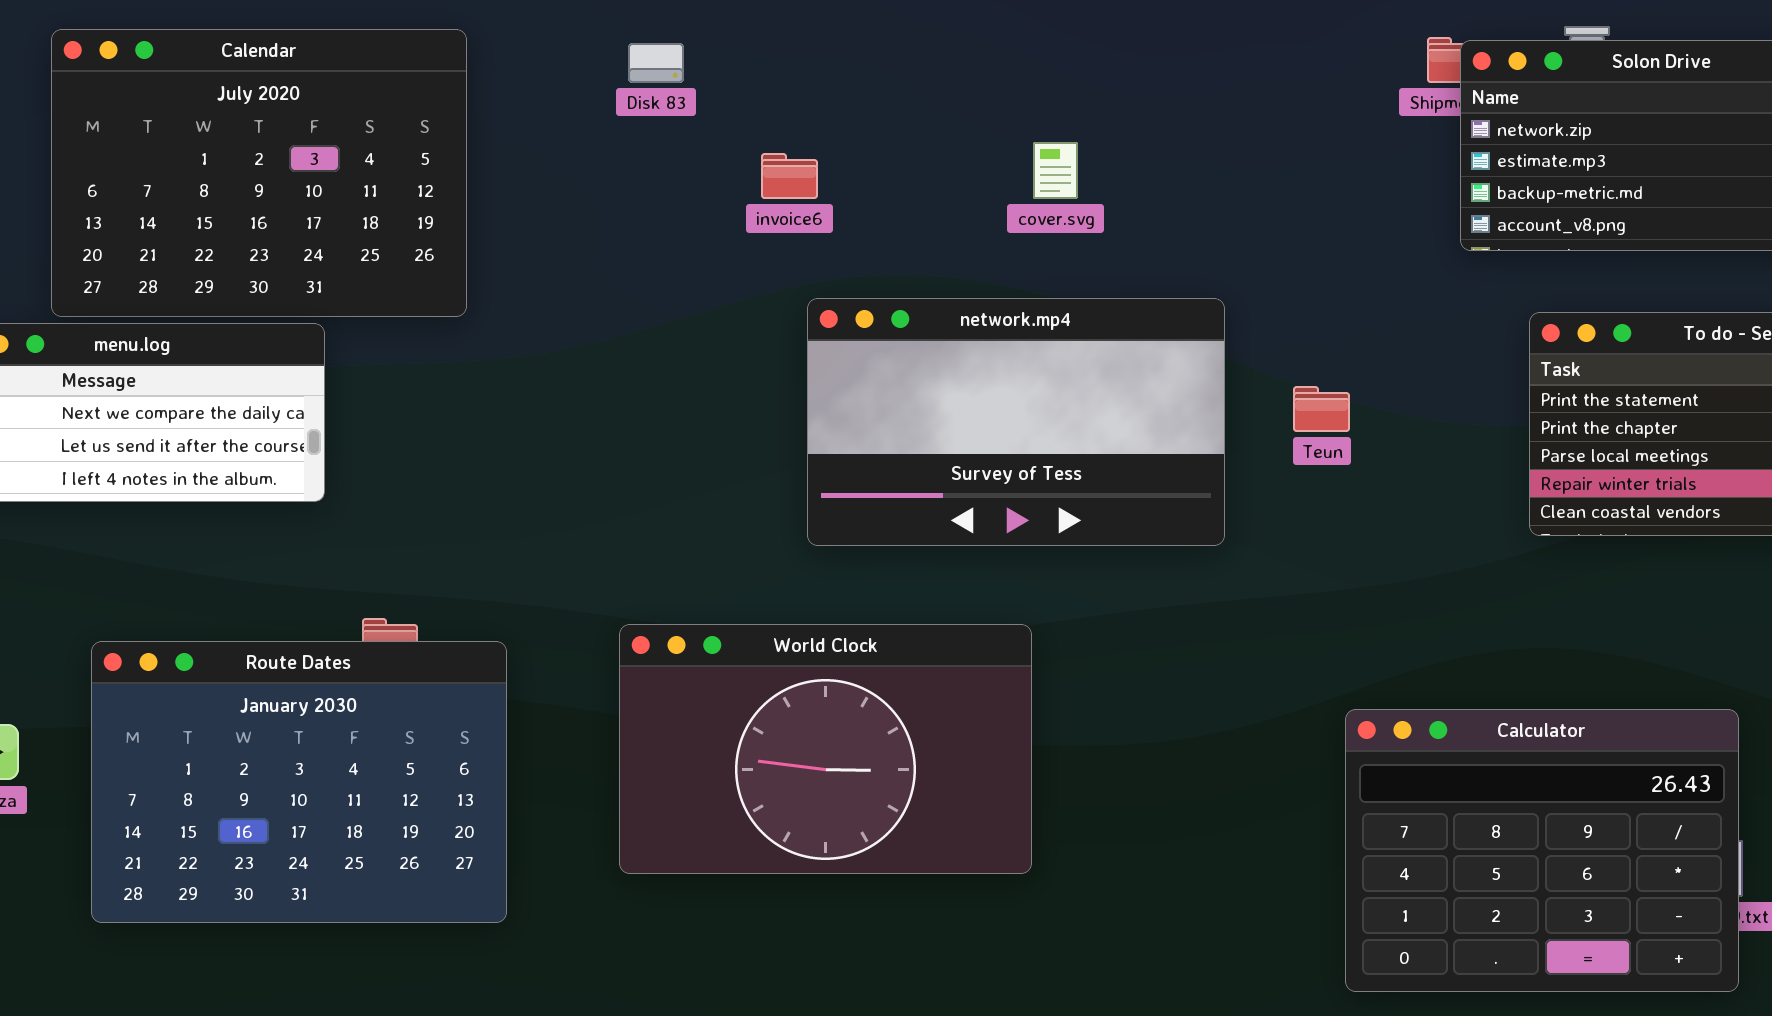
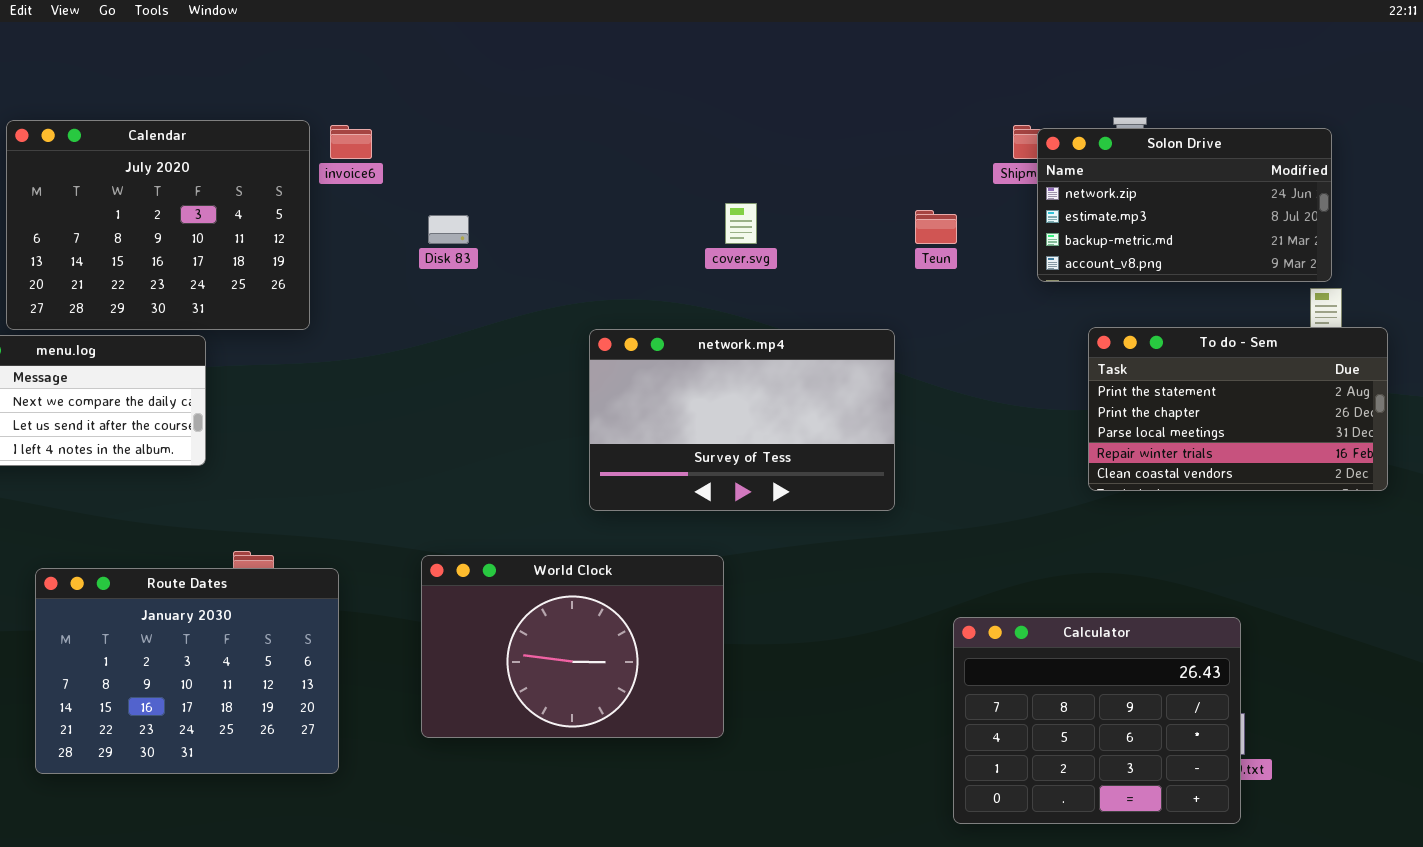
Disk 83: [628,43,684,83] -> [428,215,469,244], moved
invoice6: [761,153,818,199] -> [330,125,372,159], moved
network.mp4: [807,298,1225,546] -> [589,329,895,511], moved
Teun: [1293,386,1350,432] -> [915,210,957,244], moved

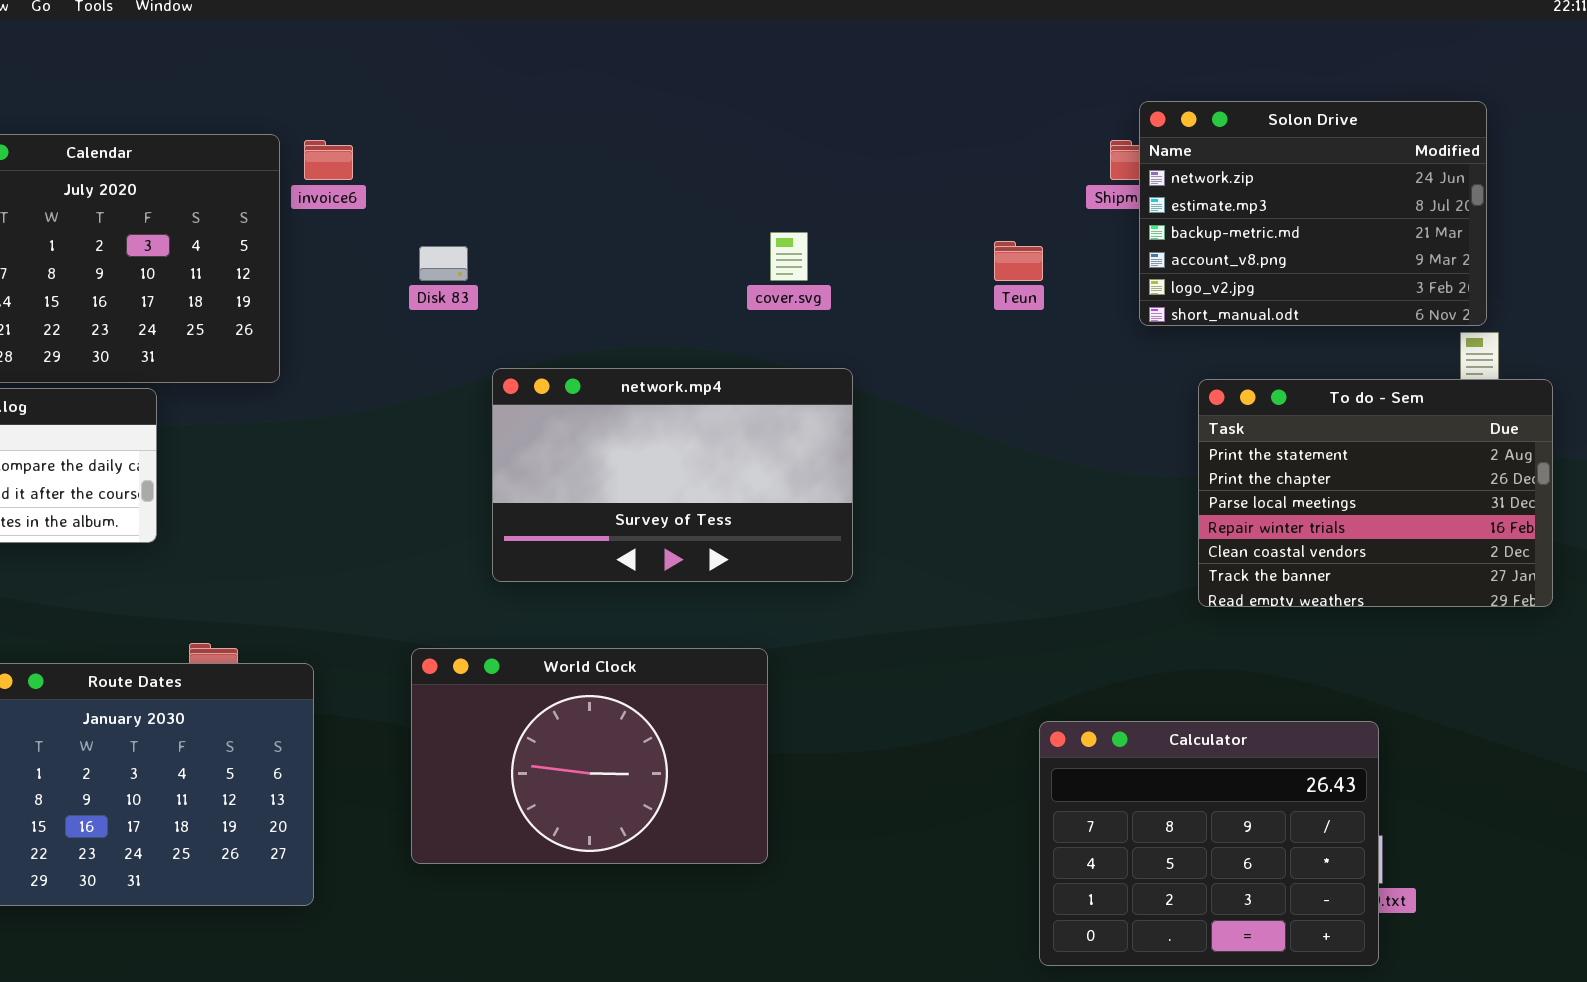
Solon Drive: [1037,128,1332,282] -> [1139,101,1487,326], resized
To do - Sem: [1088,327,1388,491] -> [1198,379,1553,607], resized
network.mp4: [589,329,895,511] -> [492,368,853,582], moved

